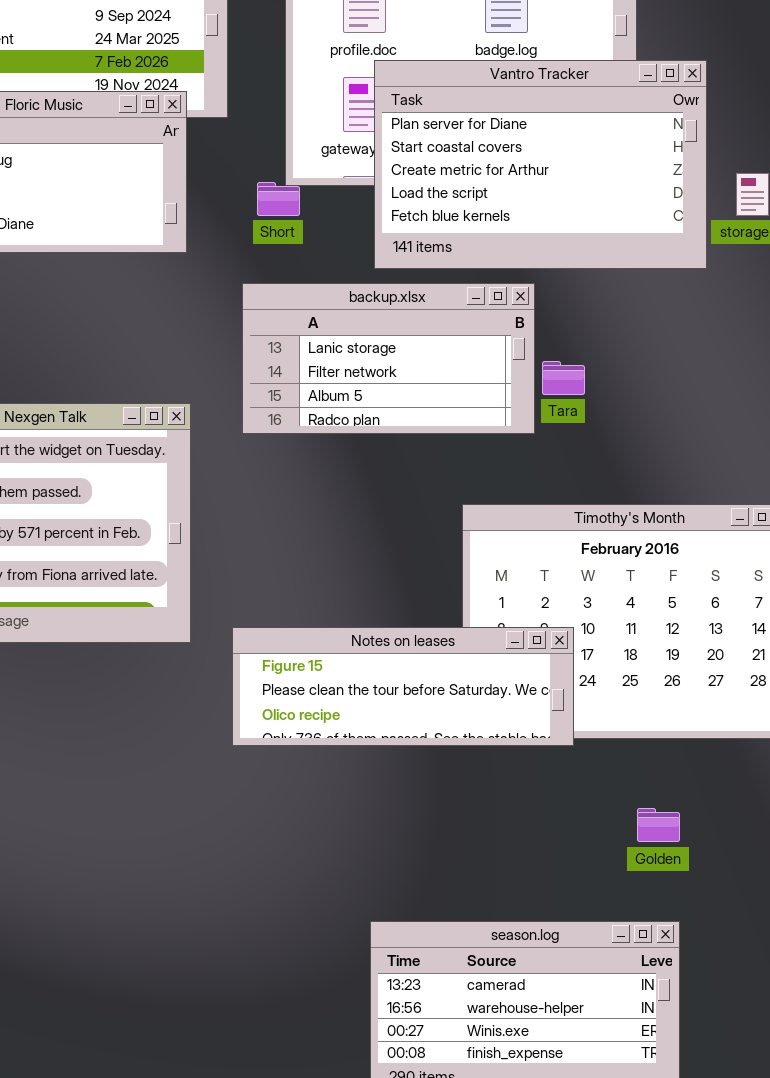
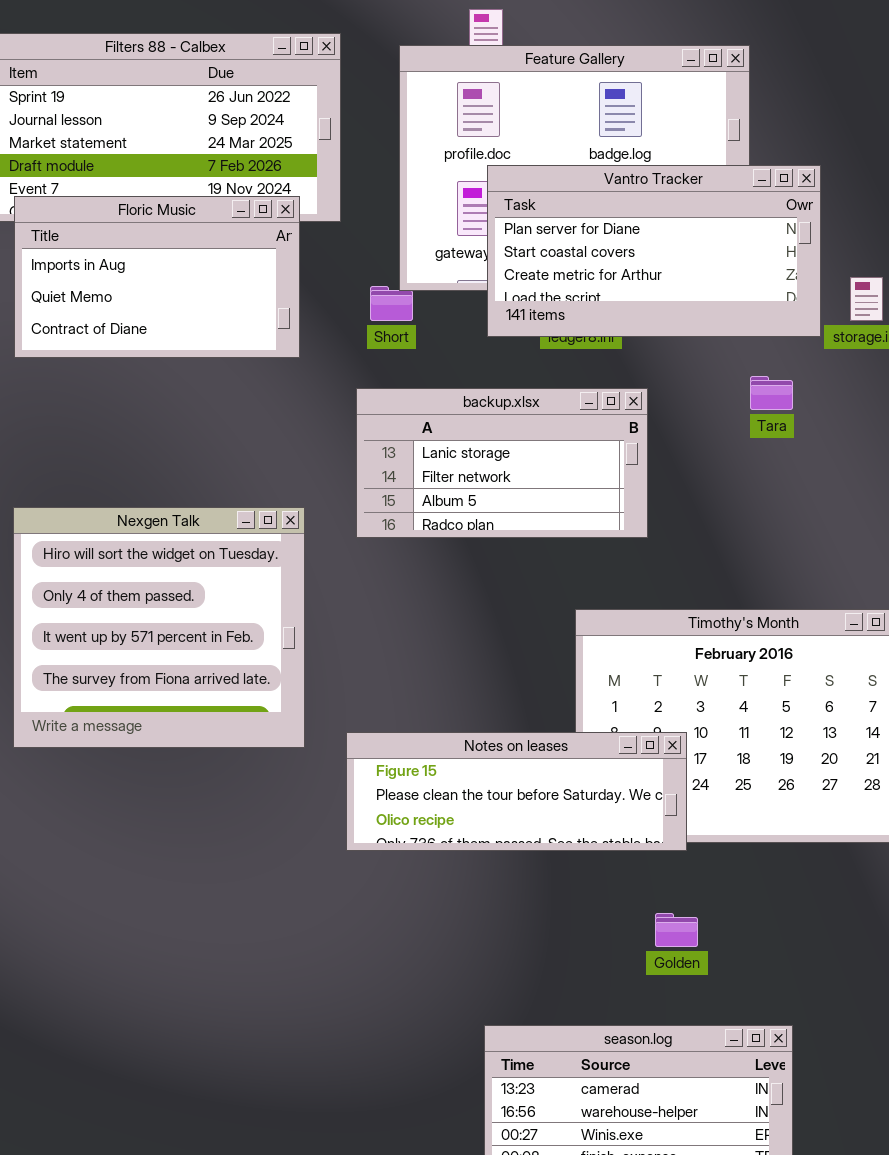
Vantro Tracker: [374,60,707,269] -> [487,165,821,337], resized
Tara: [542,361,585,395] -> [750,376,793,410], moved
Golden: [637,808,680,842] -> [655,913,698,947], moved

